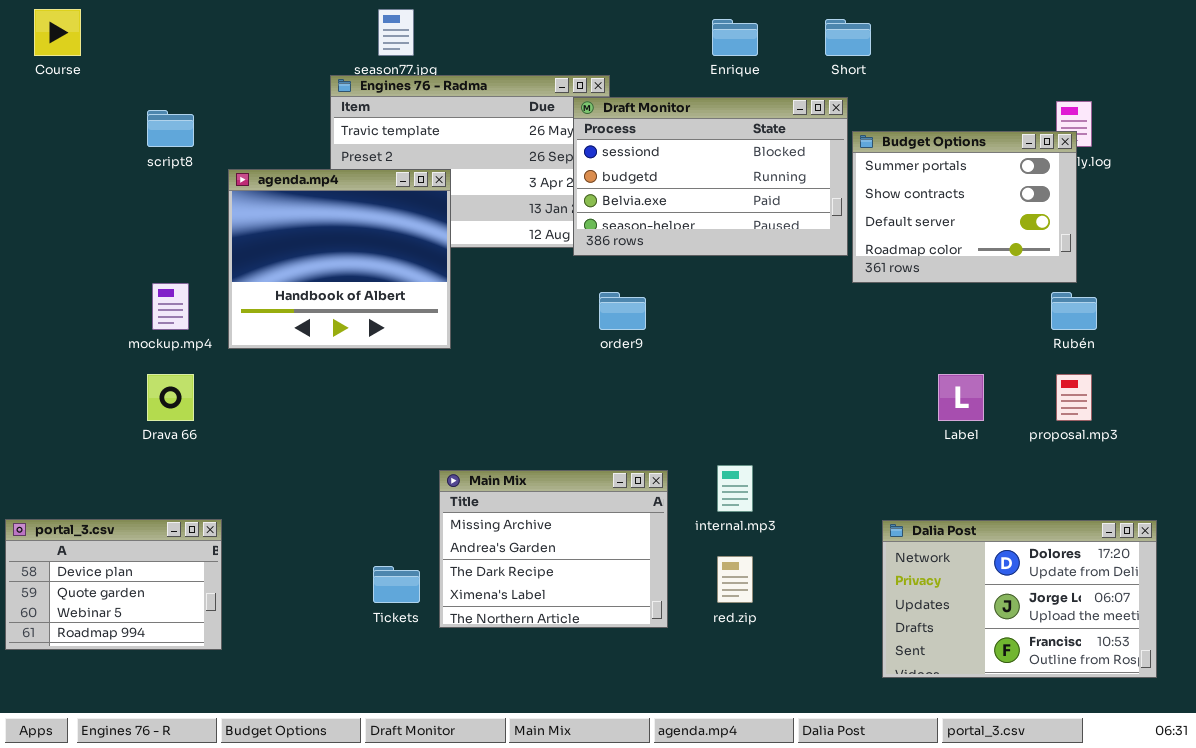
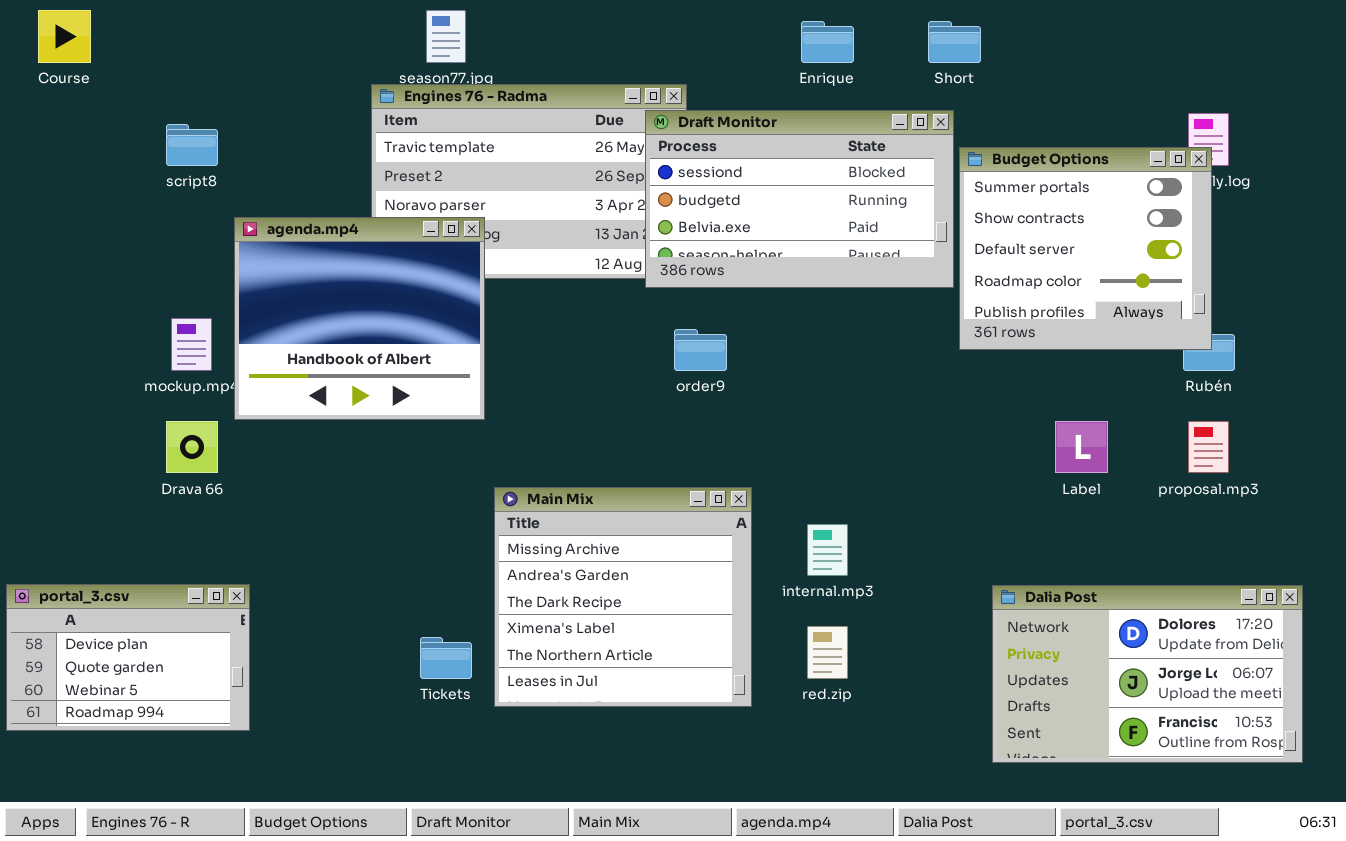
Budget Options: [852,131,1077,283] -> [959,147,1212,350], resized
agenda.mp4: [228,169,451,349] -> [234,217,485,420], moved
Main Mix: [439,470,668,628] -> [494,487,752,707], resized

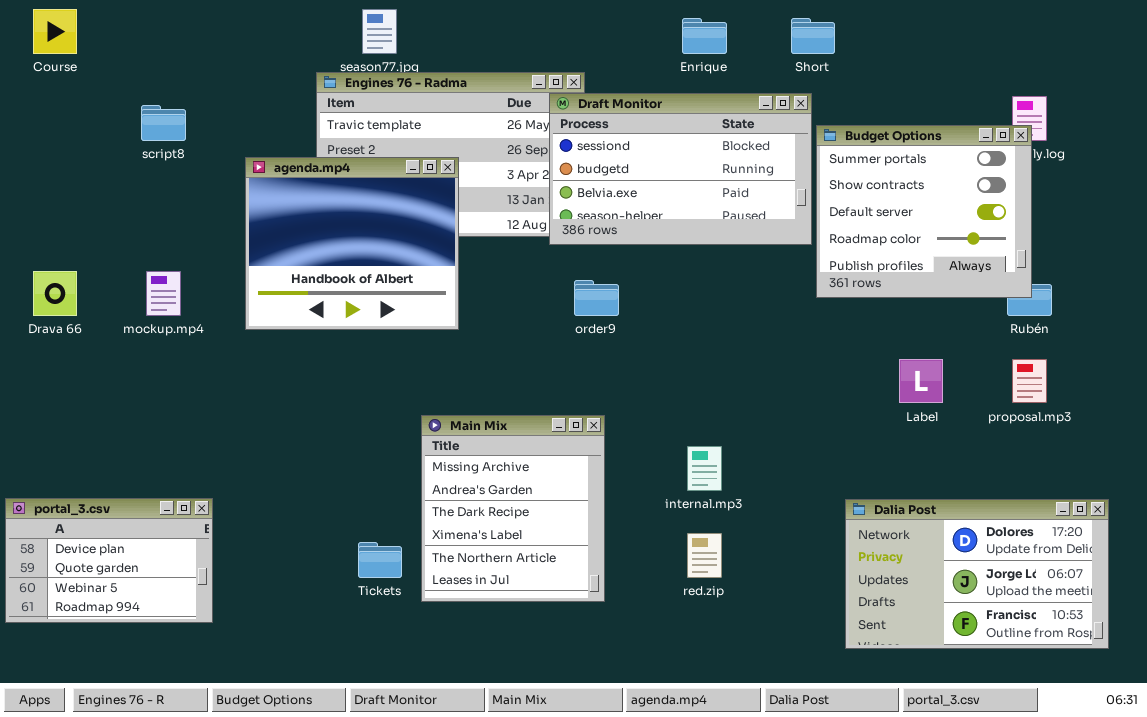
agenda.mp4: [234,217,485,420] -> [245,157,459,330], moved
Drava 66: [166,421,218,473] -> [33,271,77,316], moved
Main Mix: [494,487,752,707] -> [421,415,605,602], resized

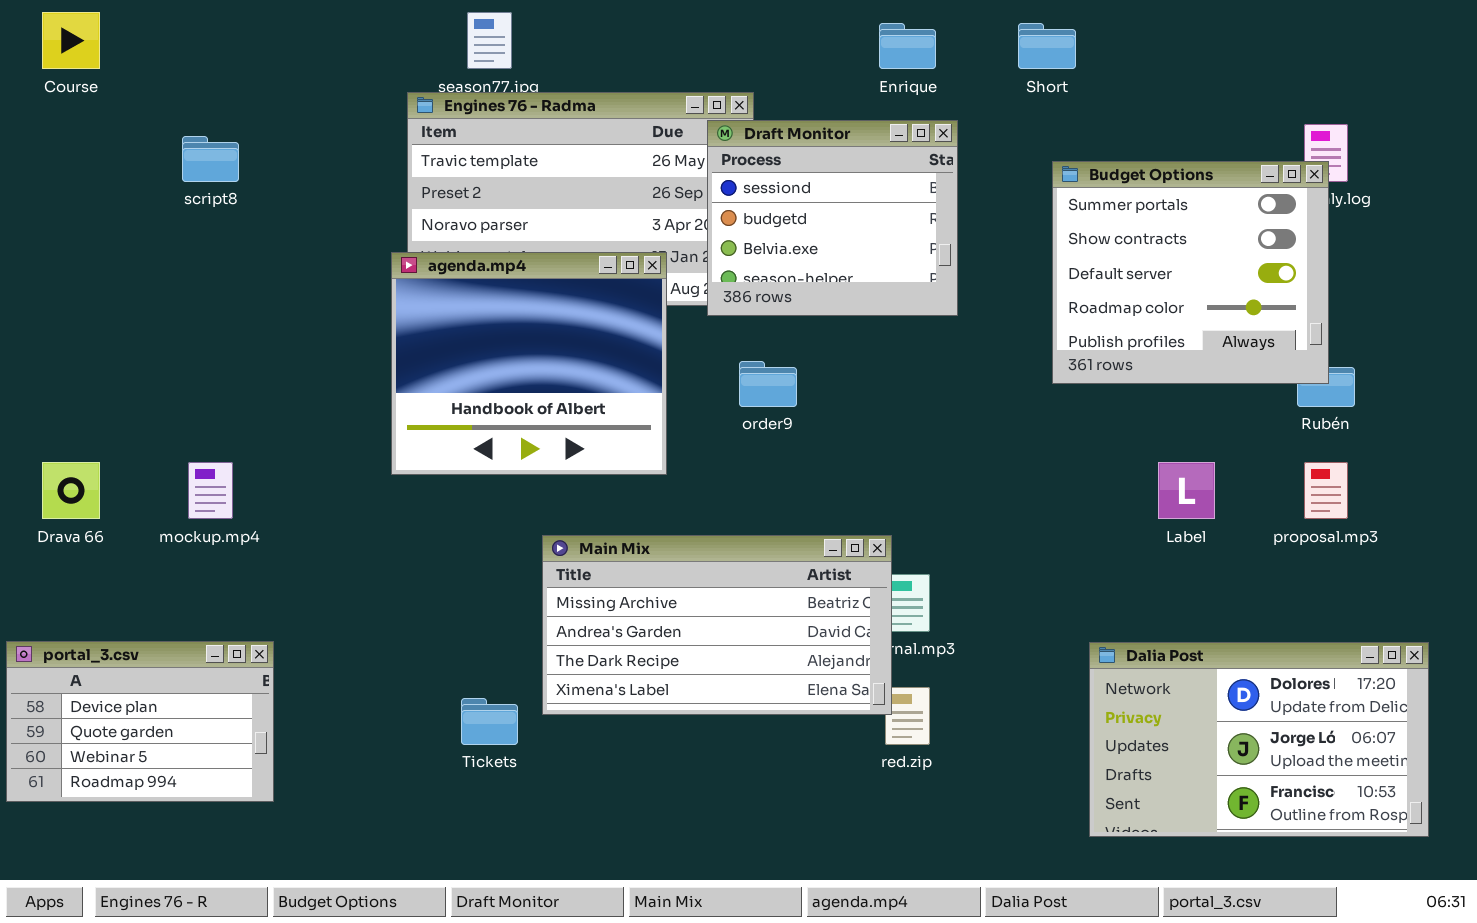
Draft Monitor: [549,93,812,245] -> [707,120,958,316], resized
agenda.mp4: [245,157,459,330] -> [391,252,667,475], moved
Drava 66: [33,271,77,316] -> [42,462,100,519], moved
mockup.mp4: [146,271,181,316] -> [188,462,233,519], moved
Main Mix: [421,415,605,602] -> [542,535,892,715], resized

